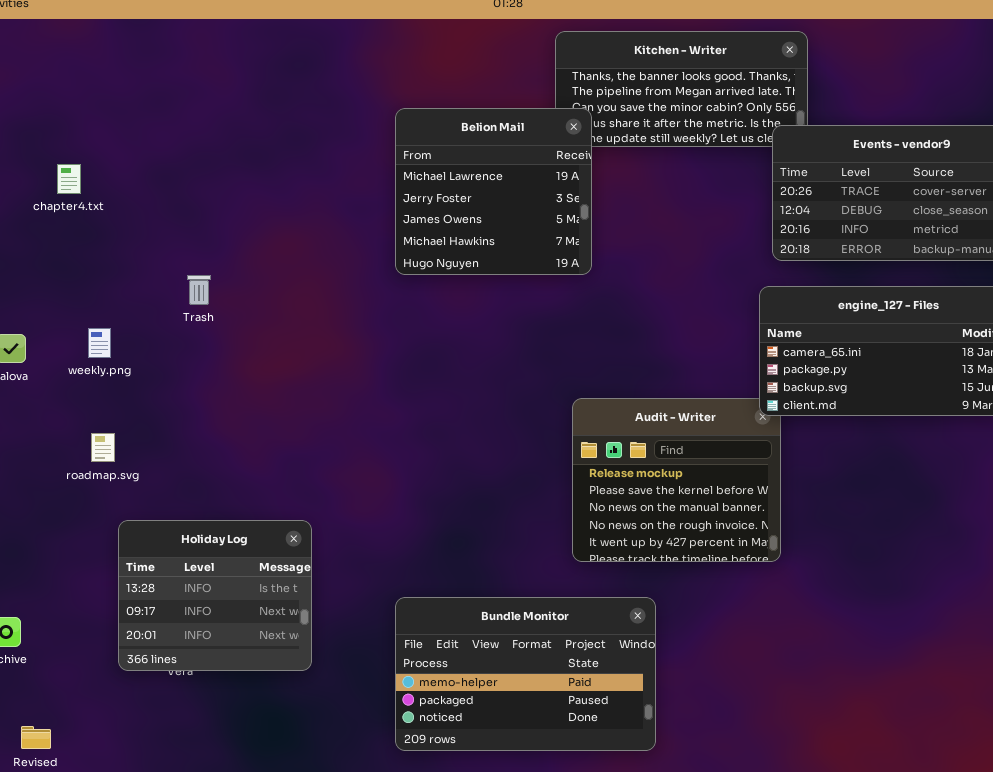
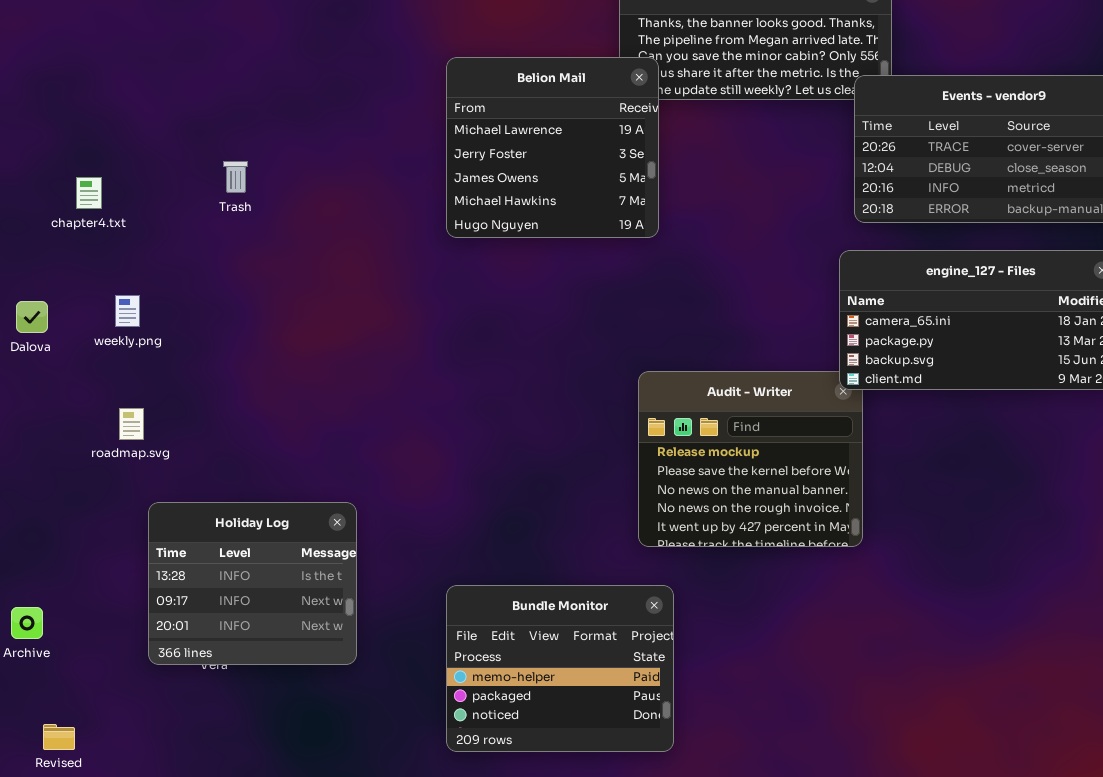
chapter4.txt: [57,164,81,194] -> [76,177,102,209], moved
Trash: [187,275,211,305] -> [223,161,248,193], moved
Bundle Monitor: [395,597,656,751] -> [446,585,674,752], resized

